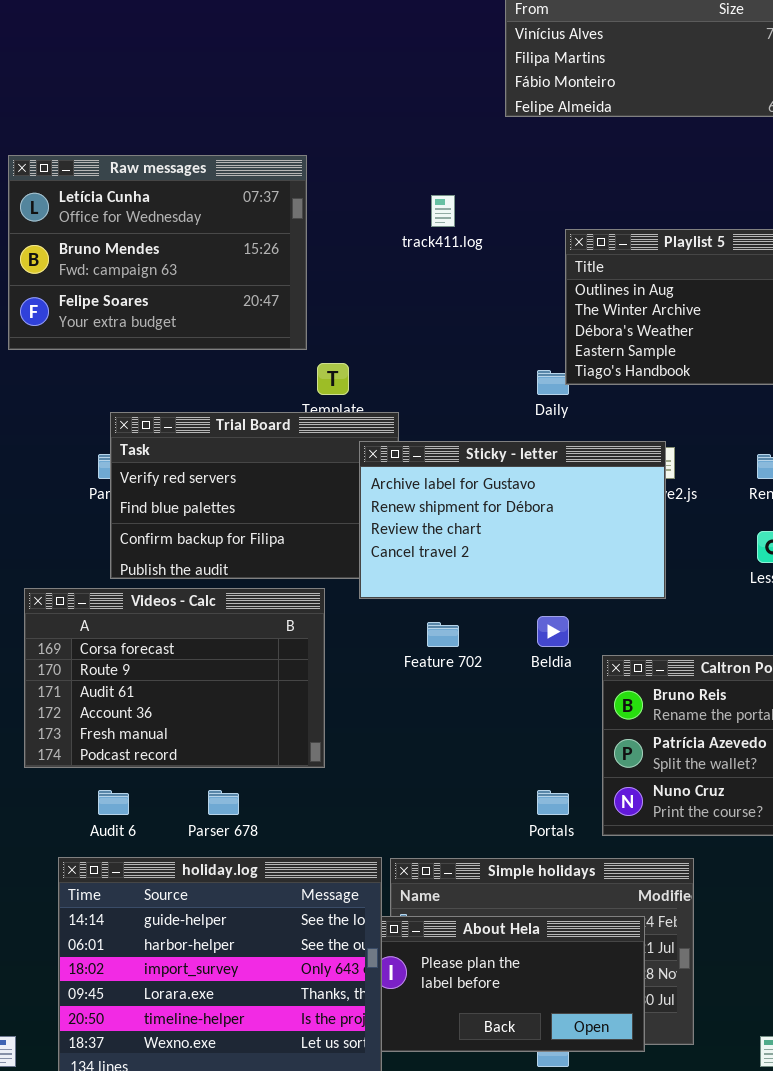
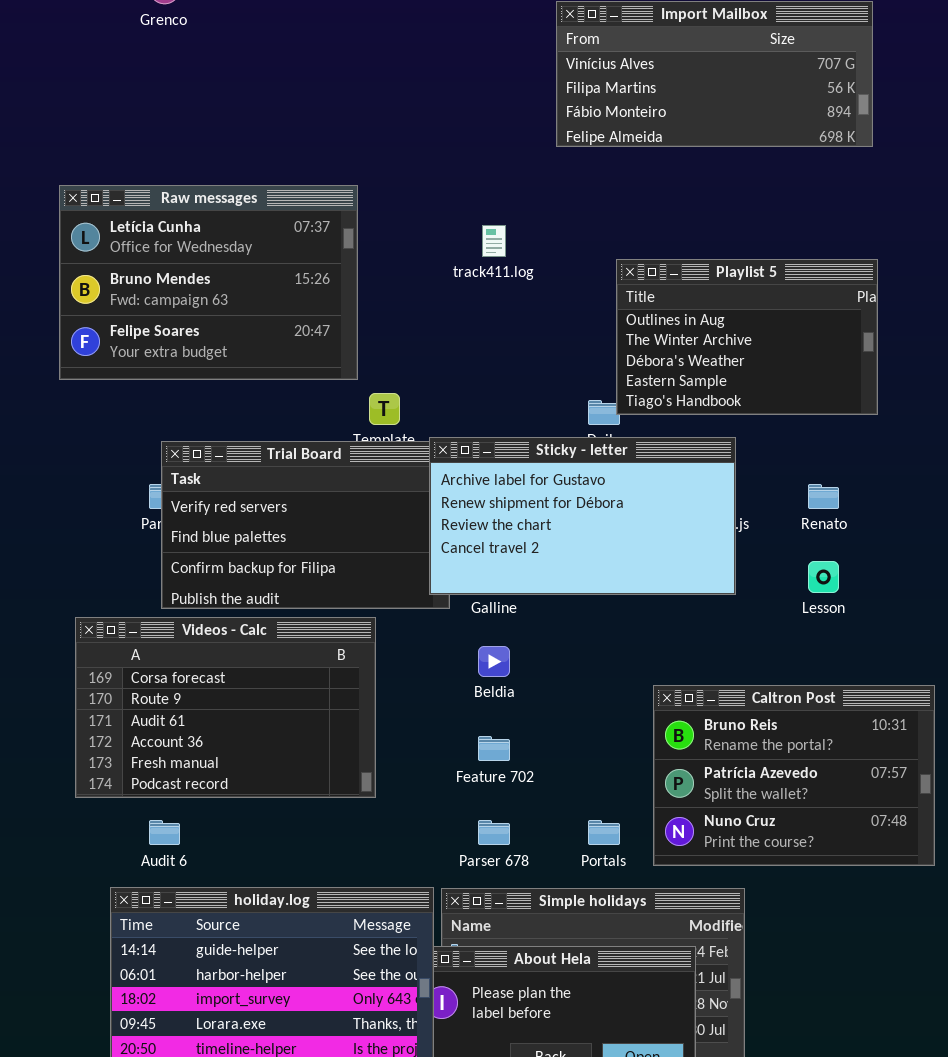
Sticky - letter: [359,441,666,599] -> [429,437,736,595], moved
Beldia: [537,616,569,647] -> [478,646,510,677], moved
Feature 702: [427,622,459,647] -> [478,736,510,761], moved
Parser 678: [208,790,239,815] -> [478,820,510,845], moved

